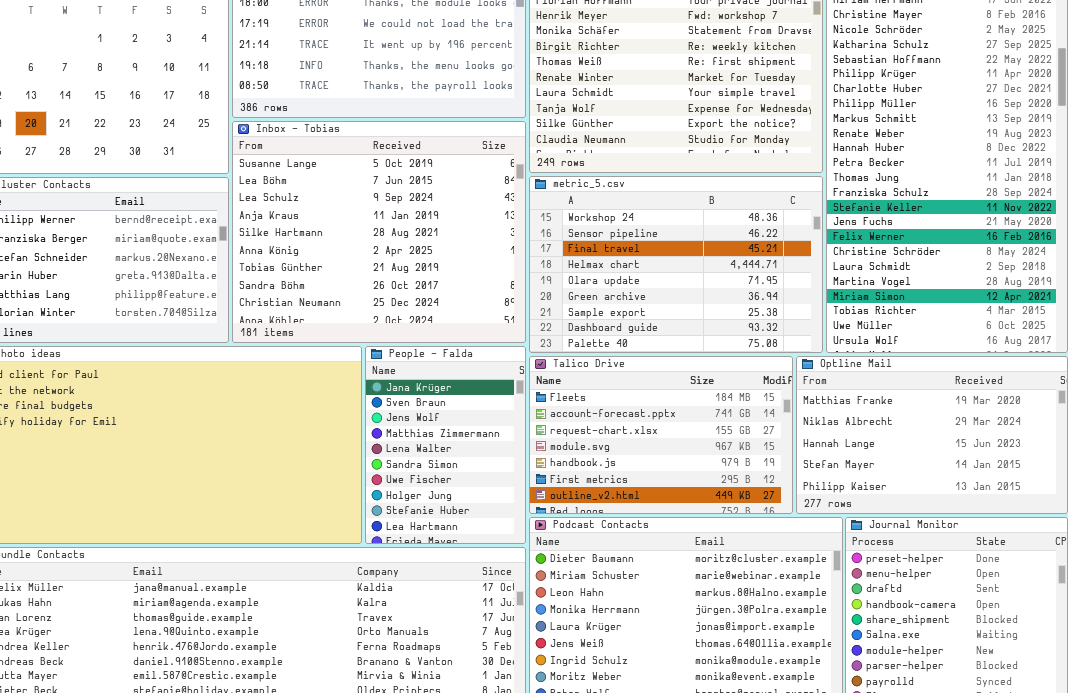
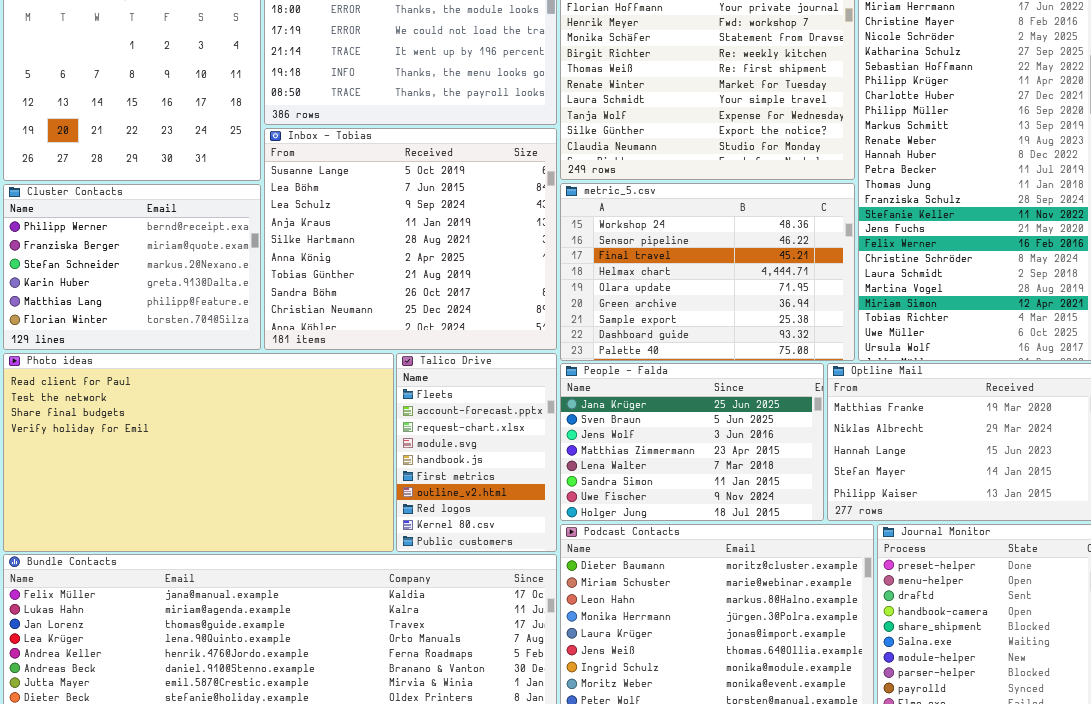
People - Falda: [365,346,526,544] -> [560,363,824,521], moved, resized
Talico Drive: [529,356,793,514] -> [396,353,557,552], moved, resized

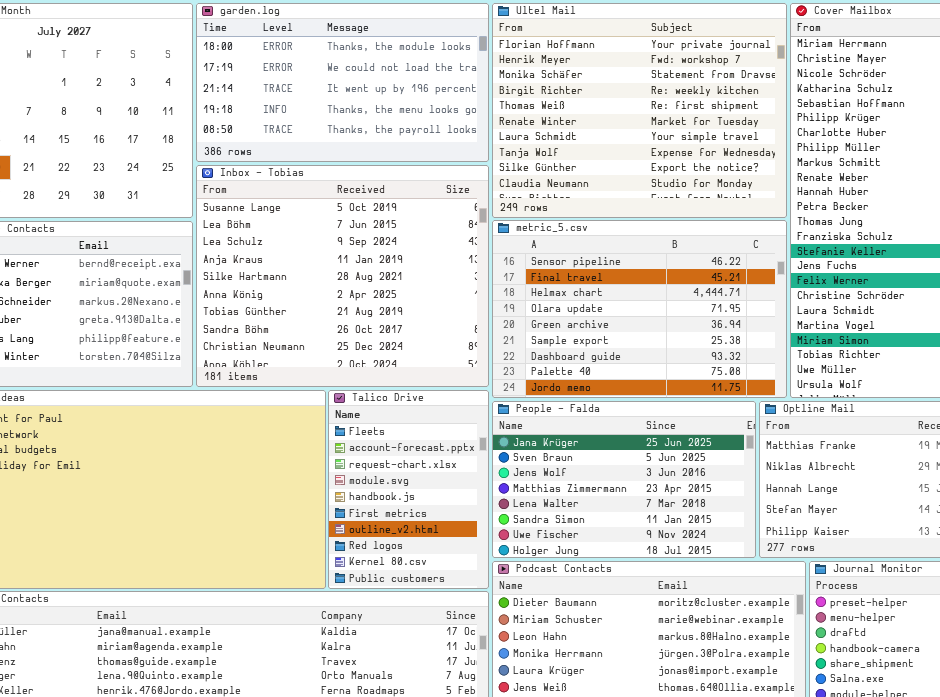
metric_5.csv: [560,183,855,361] -> [492,220,787,398], scrolled down 1 row

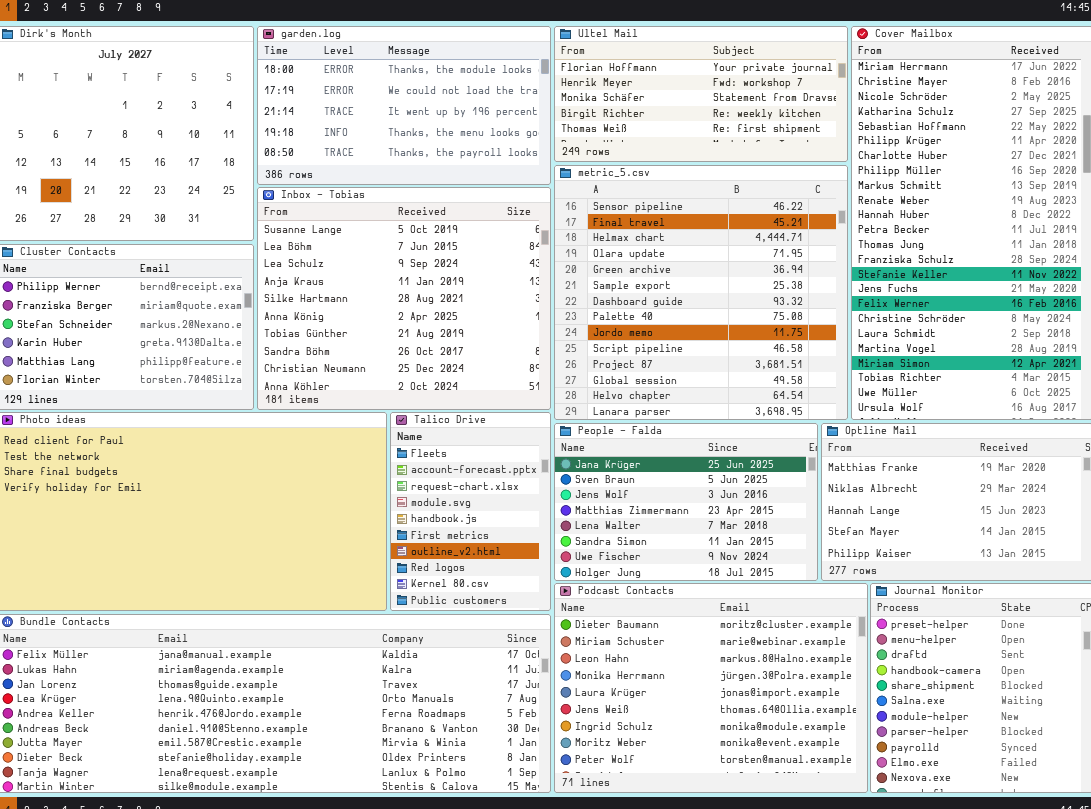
Ultel Mail: [492,3,787,218] -> [554,26,848,162], resized
metric_5.csv: [492,220,787,398] -> [554,165,848,420], resized

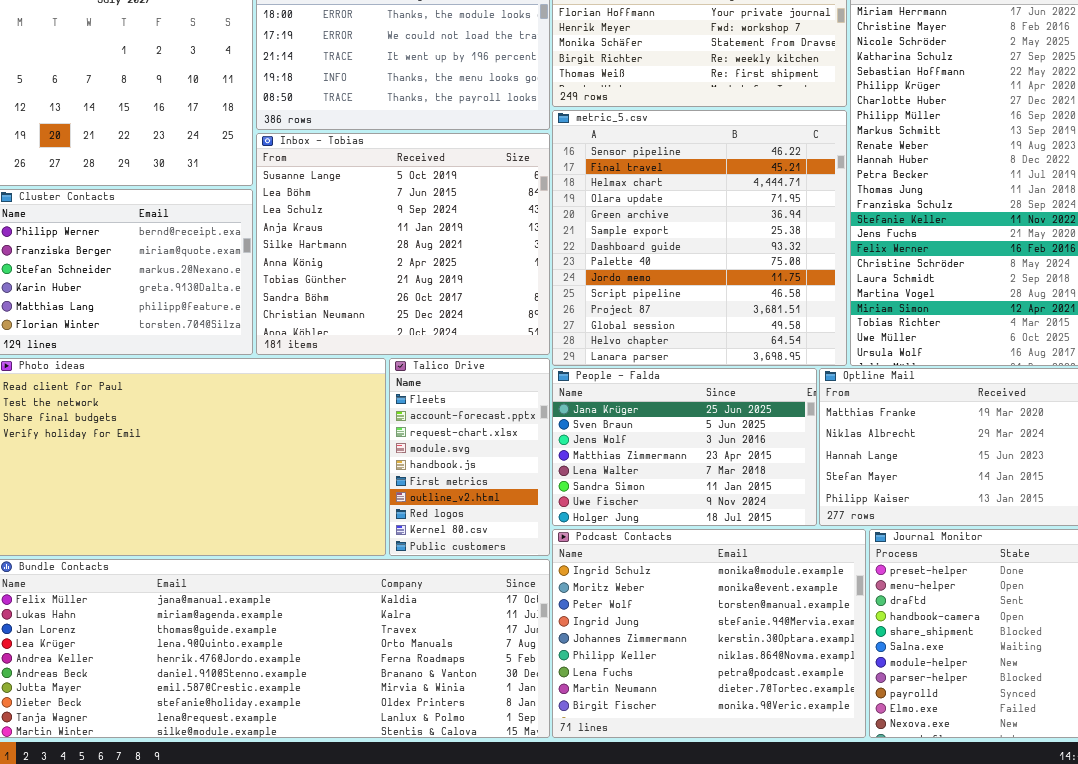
Podcast Contacts: [554,583,868,793] -> [552,529,866,738], scrolled down 6 rows

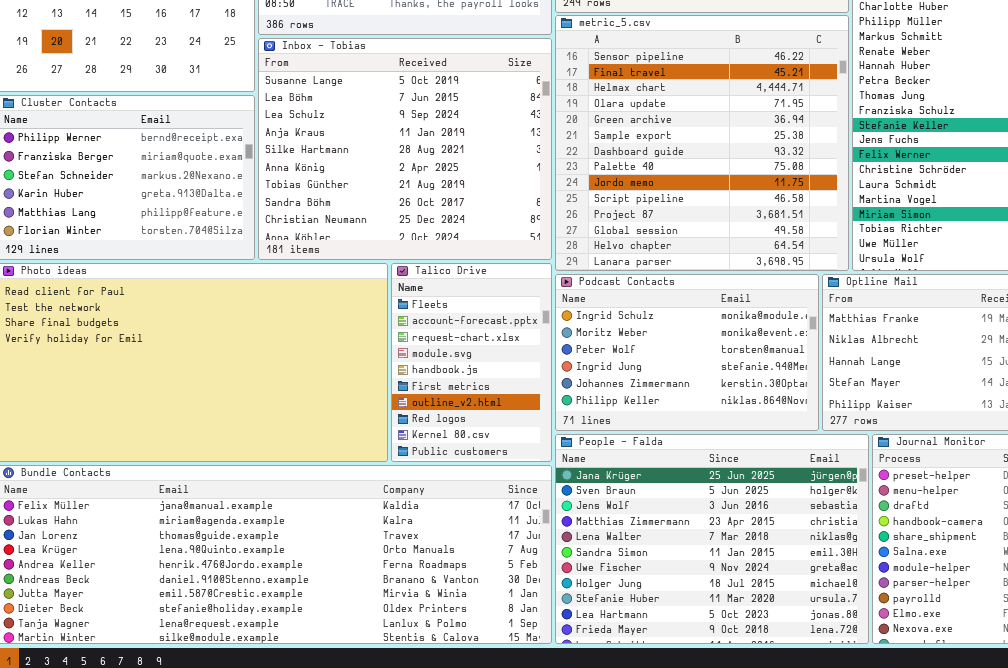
People - Falda: [552,368,817,526] -> [555,434,869,644], moved, resized
Podcast Contacts: [552,529,866,738] -> [555,274,819,431], moved, resized

